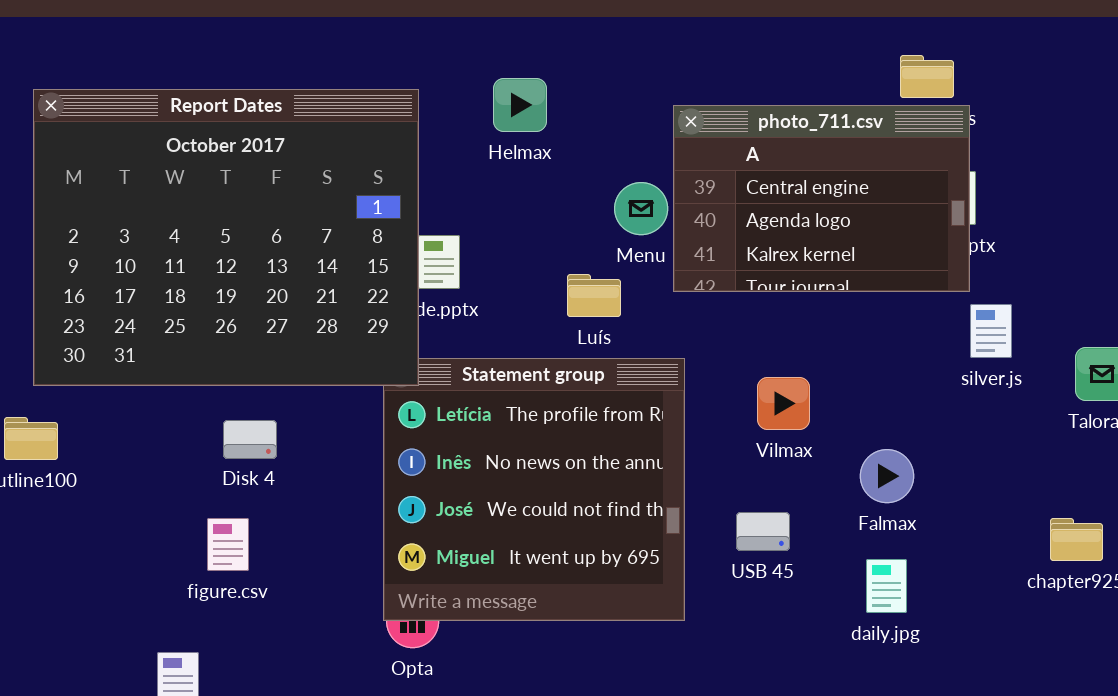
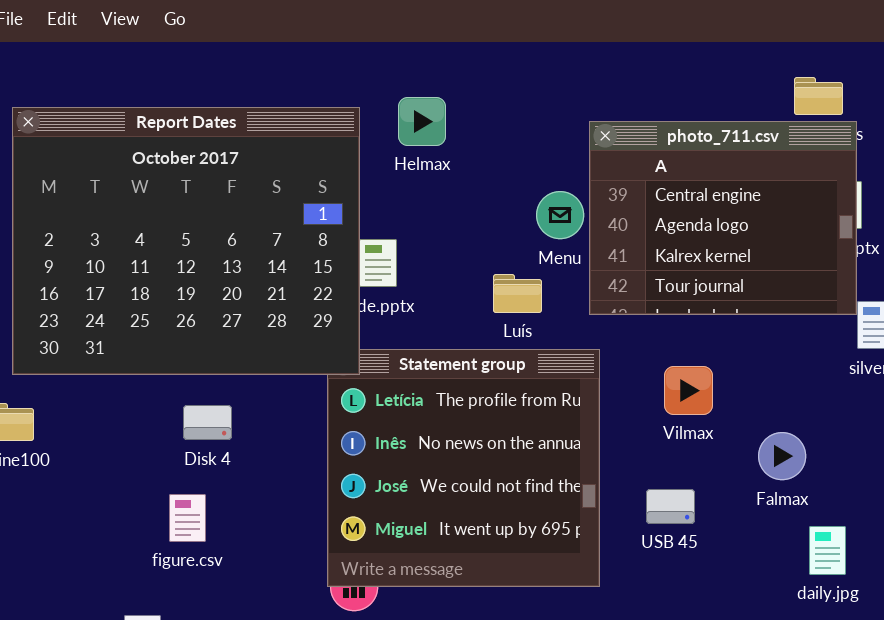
Helmax: [493,78,547,132] -> [398,97,446,146], moved
photo_711.csv: [673,105,970,292] -> [589,121,857,315], resized
daily.jpg: [866,559,907,613] -> [809,526,846,575], moved

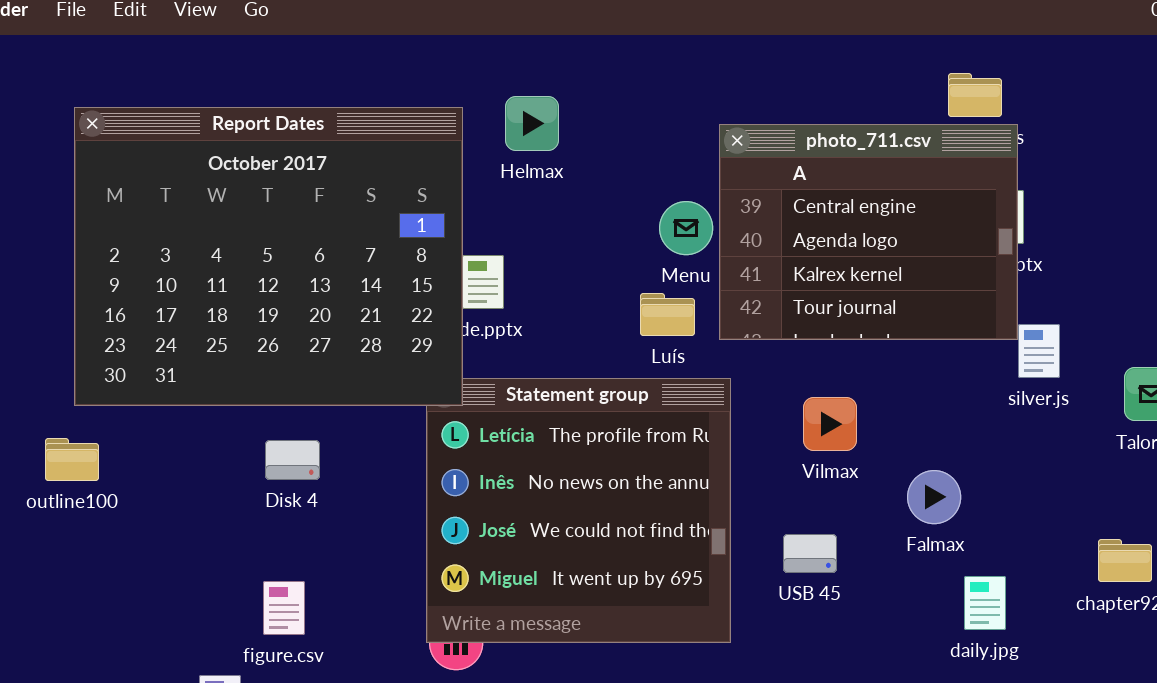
Luís: [493,274,542,313] -> [640,293,695,336], moved
figure.csv: [169,494,206,542] -> [263,581,305,635], moved

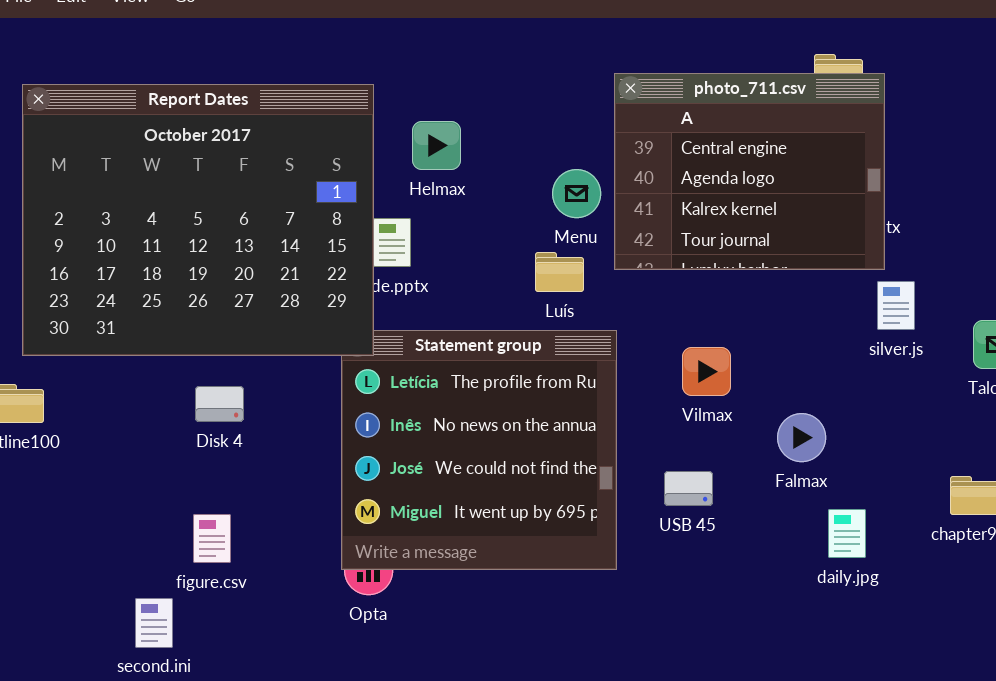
Helmax: [505,96,559,151] -> [412,121,461,170], moved
photo_711.csv: [719,124,1018,340] -> [614,73,885,270], moved

